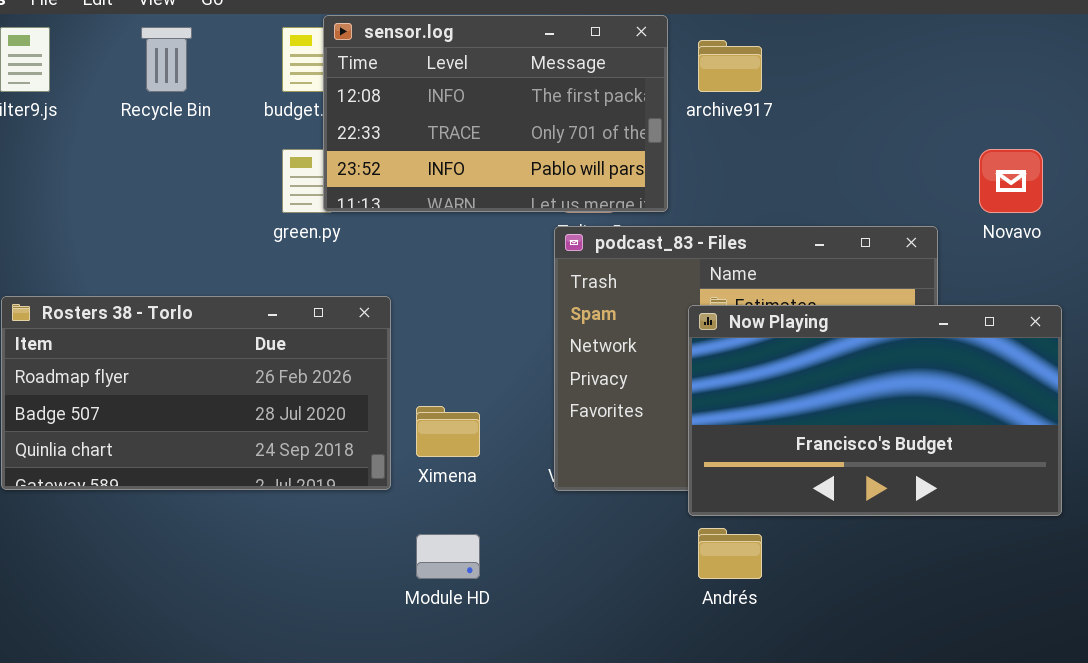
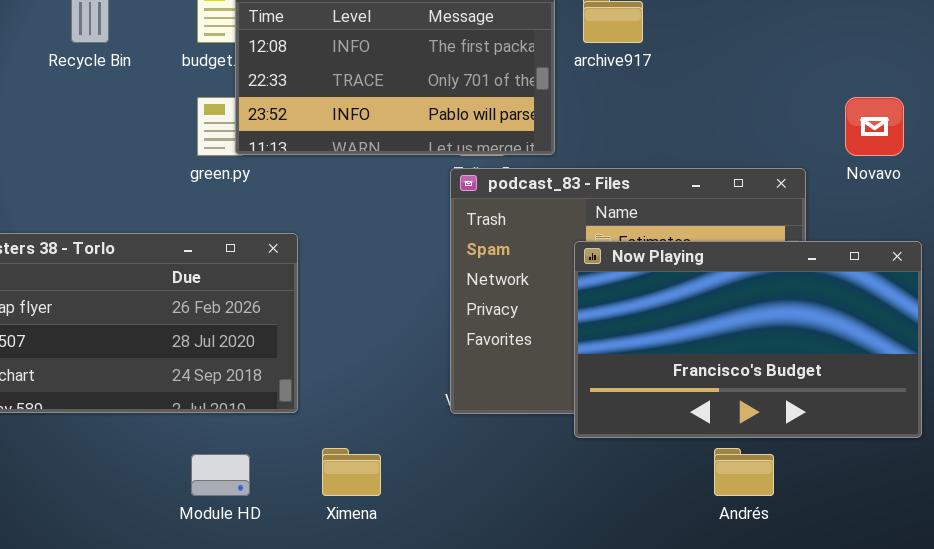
Ximena: [416,406,480,457] -> [322,448,381,496], moved
Andrés: [698,528,762,579] -> [714,448,774,496], moved
Module HD: [416,534,480,579] -> [191,454,250,496], moved

